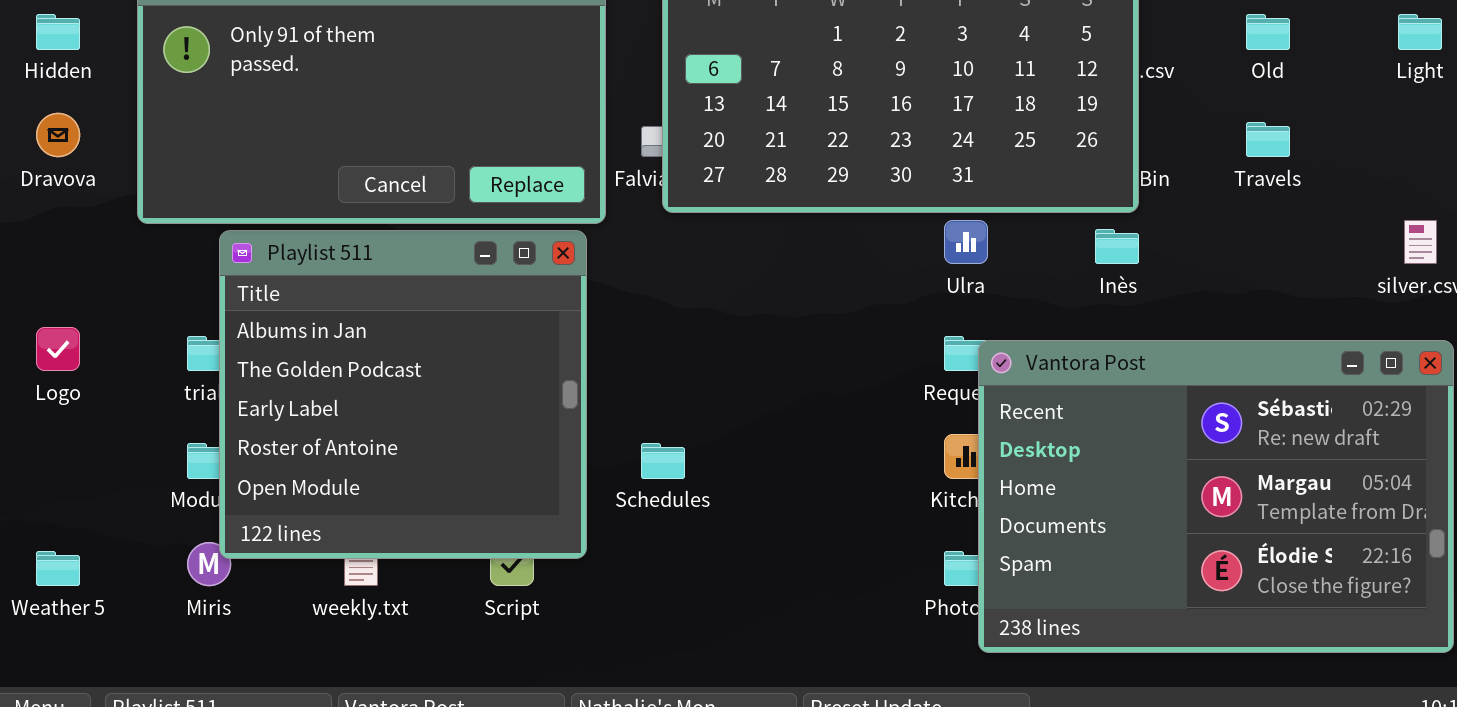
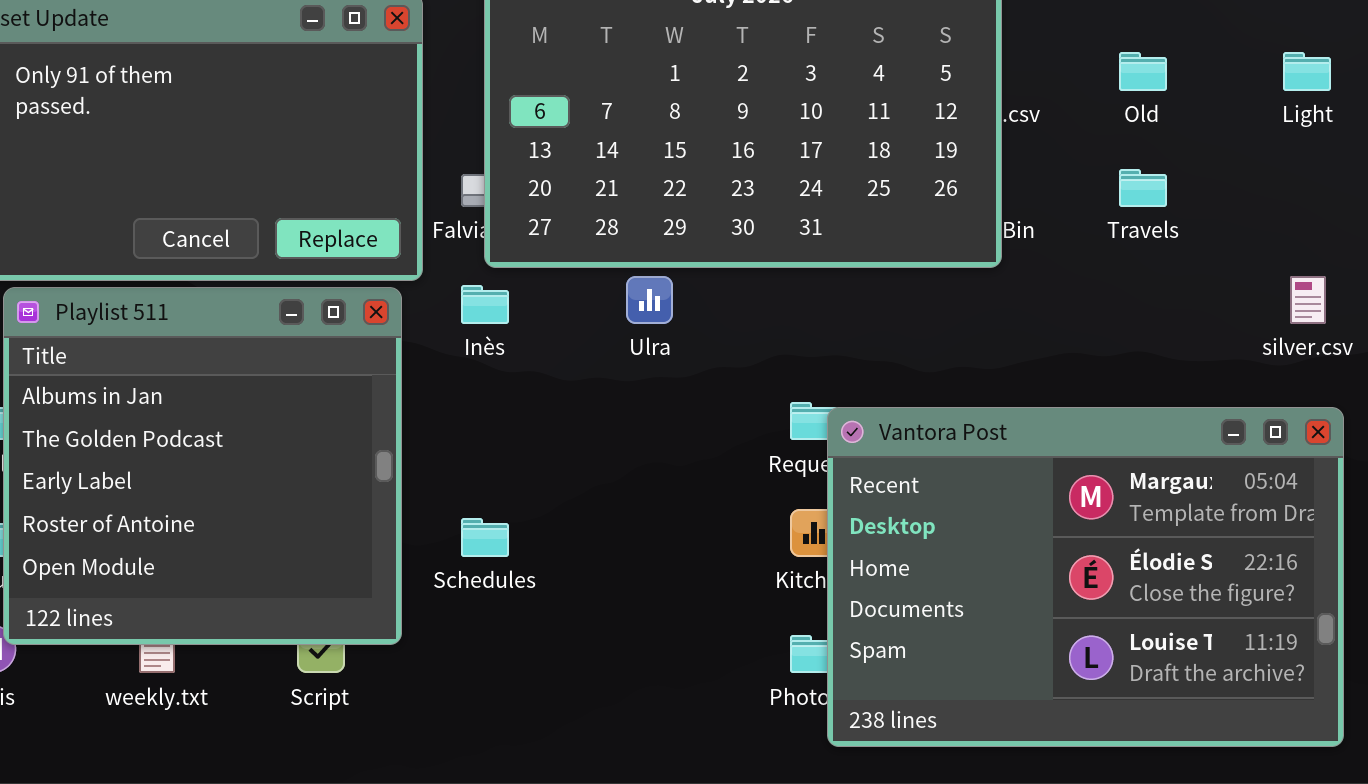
Ulra: [944,220,988,264] -> [626,276,673,324], moved
Inès: [1095,229,1139,264] -> [461,285,509,324], moved
Vantora Post: [978,340,1454,653] -> [827,407,1344,747], scrolled down 1 row

